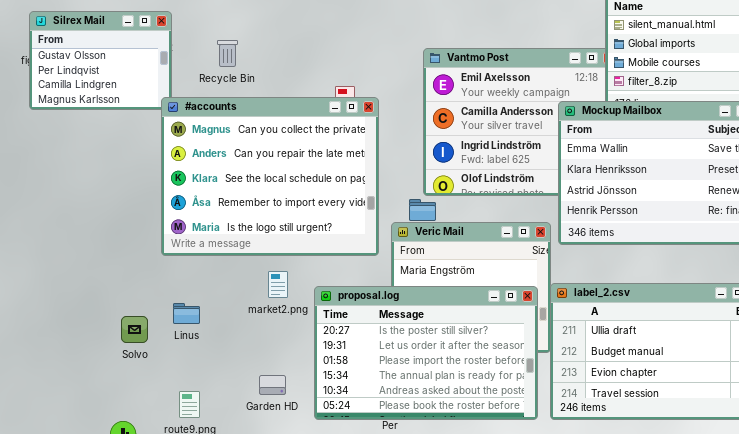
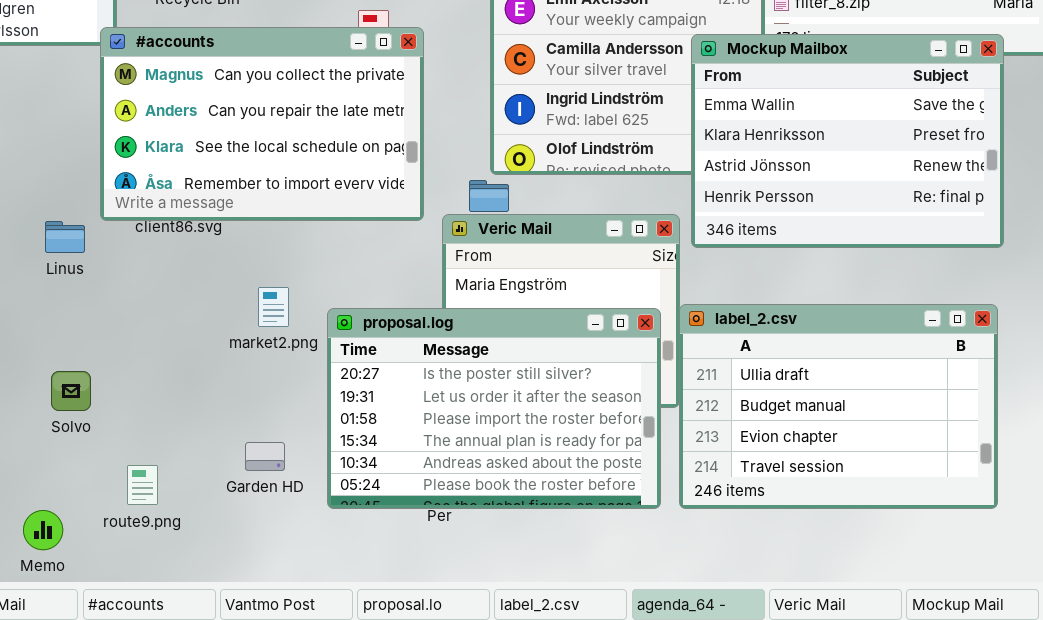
#accounts: [161,97,379,256] -> [100,27,424,221], resized
Linus: [173,303,200,324] -> [45,221,85,253], moved
Solvo: [121,316,148,343] -> [51,371,91,411], moved

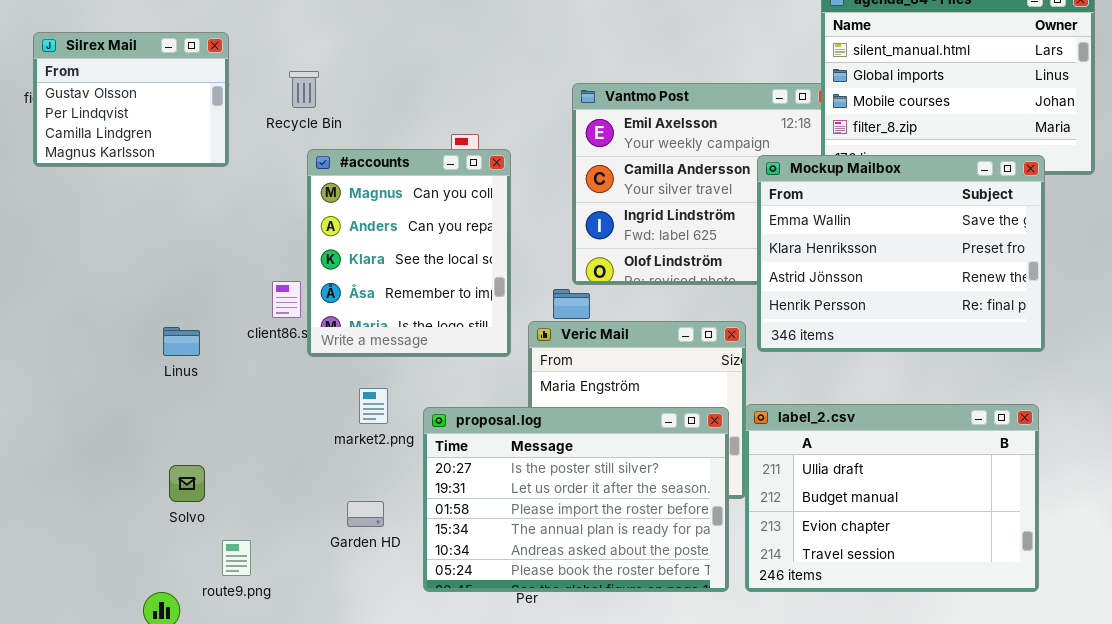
#accounts: [100,27,424,221] -> [307,149,511,357], resized
Garden HD: [245,442,285,471] -> [347,501,384,527], moved
route9.png: [127,465,158,505] -> [222,540,251,576], moved

